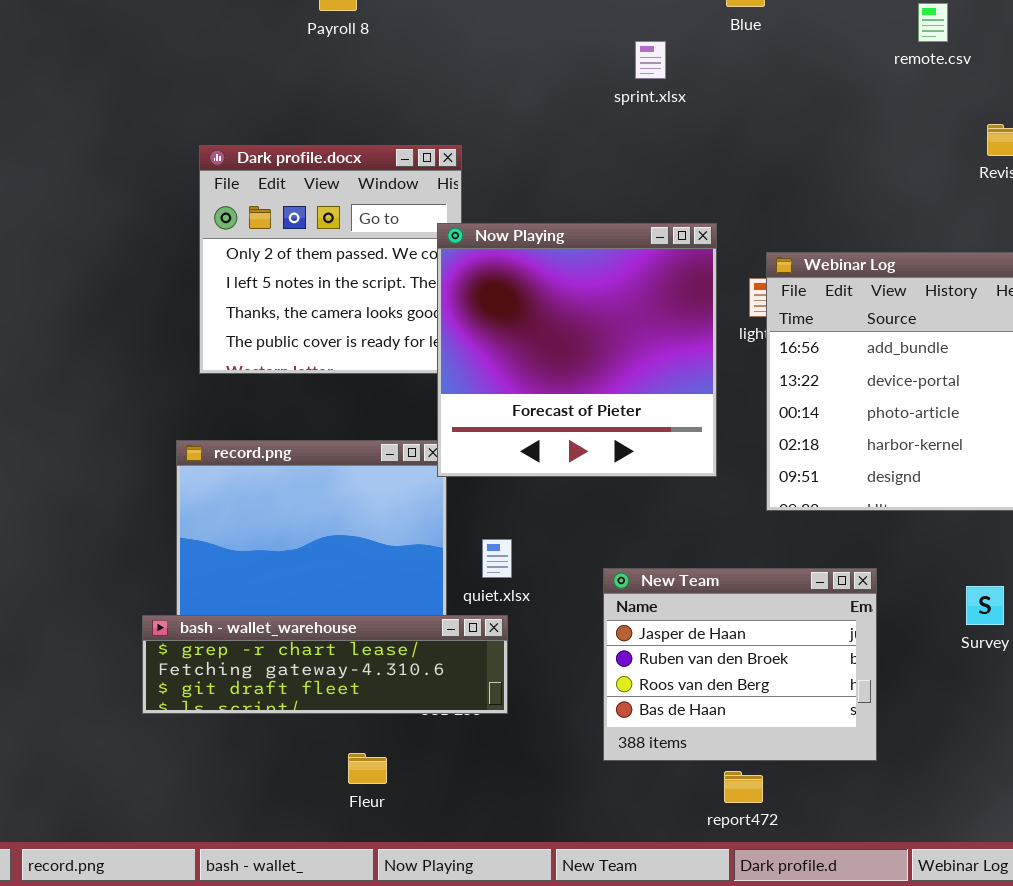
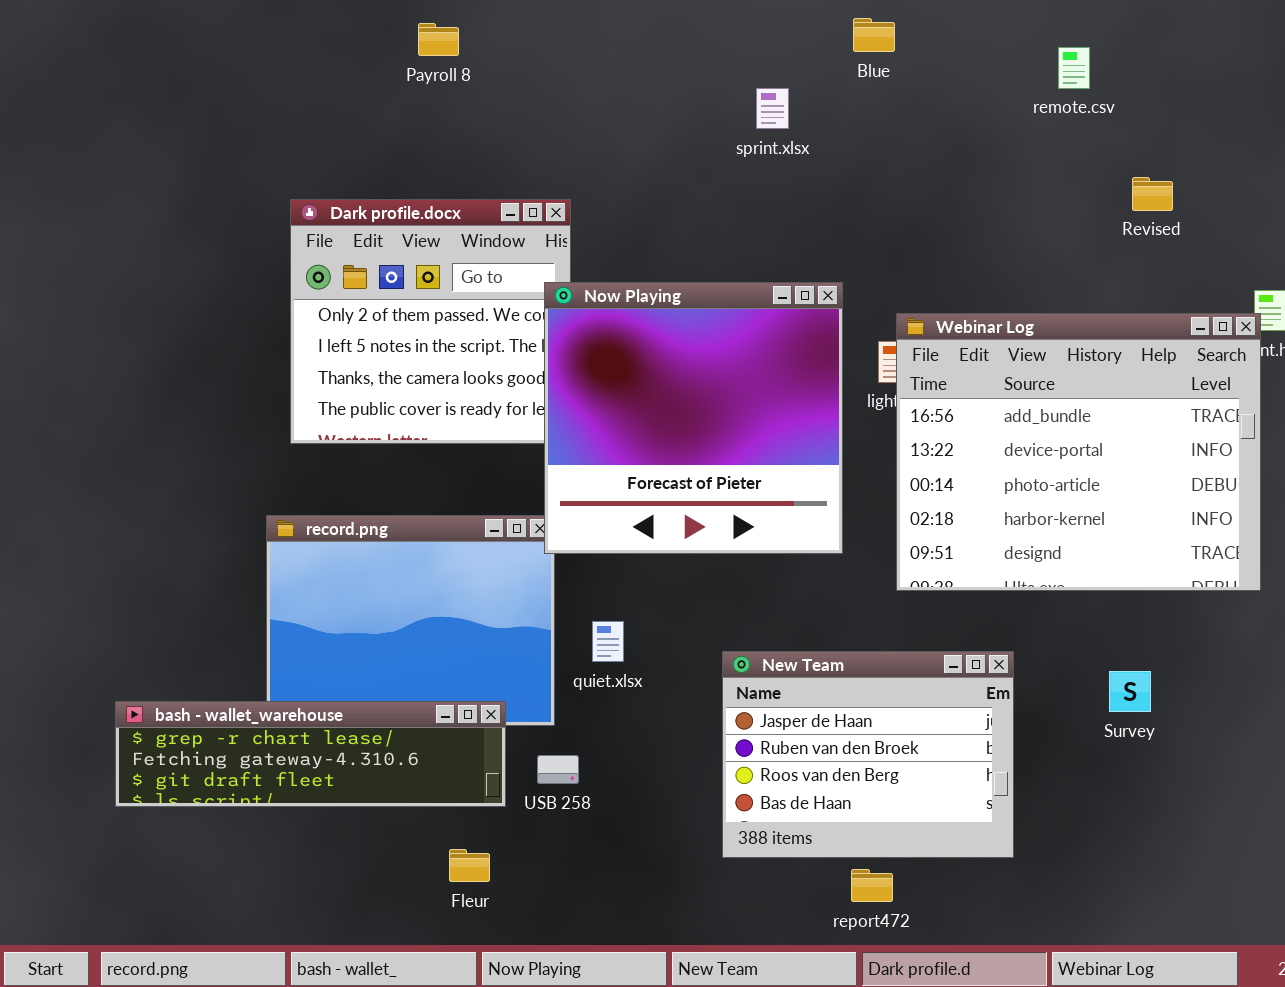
bash - wallet_warehouse: [142,615,508,714] -> [115,701,506,807], moved

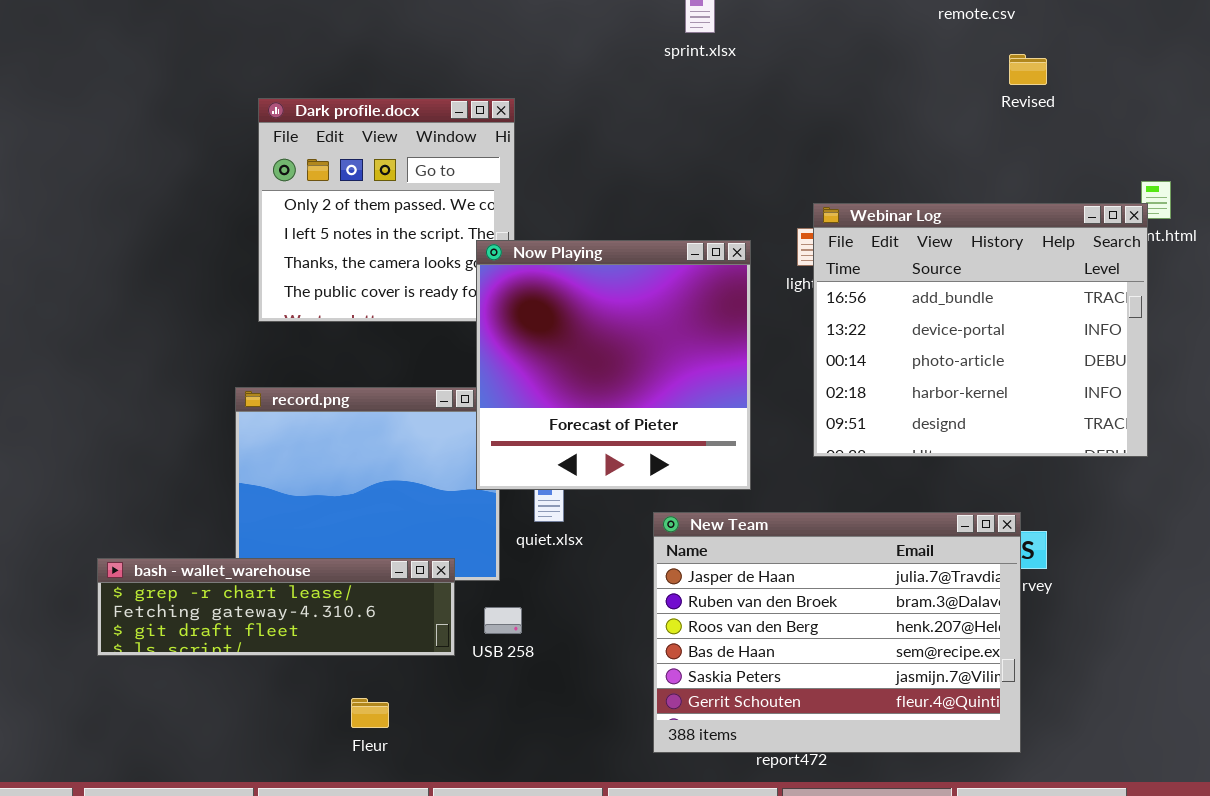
Revised: [1132,177,1173,211] -> [1009,54,1047,85], moved
Now Playing: [544,282,843,554] -> [476,240,751,490], moved
New Team: [722,651,1014,858] -> [653,512,1021,753], resized
Fleur: [449,849,490,882] -> [351,698,389,728], moved

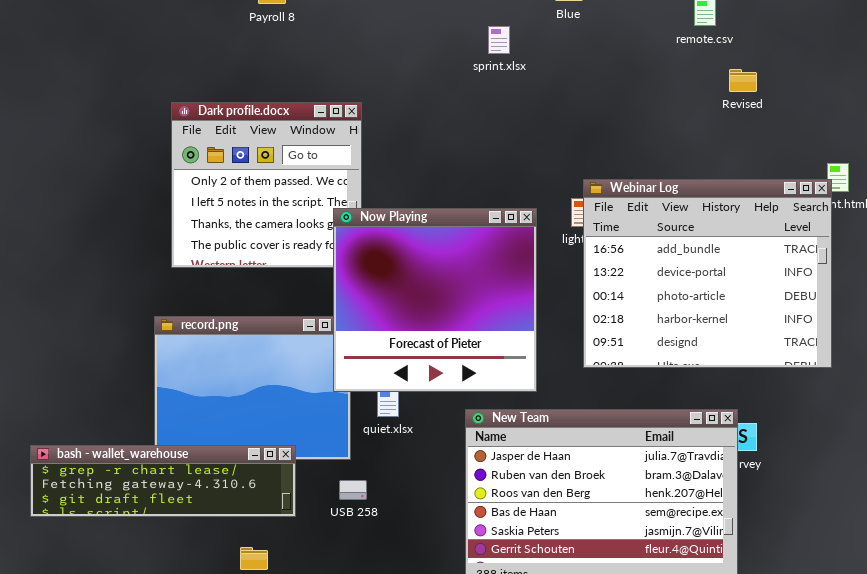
bash - wallet_warehouse: [97,558,455,656] -> [30,445,296,517], moved

